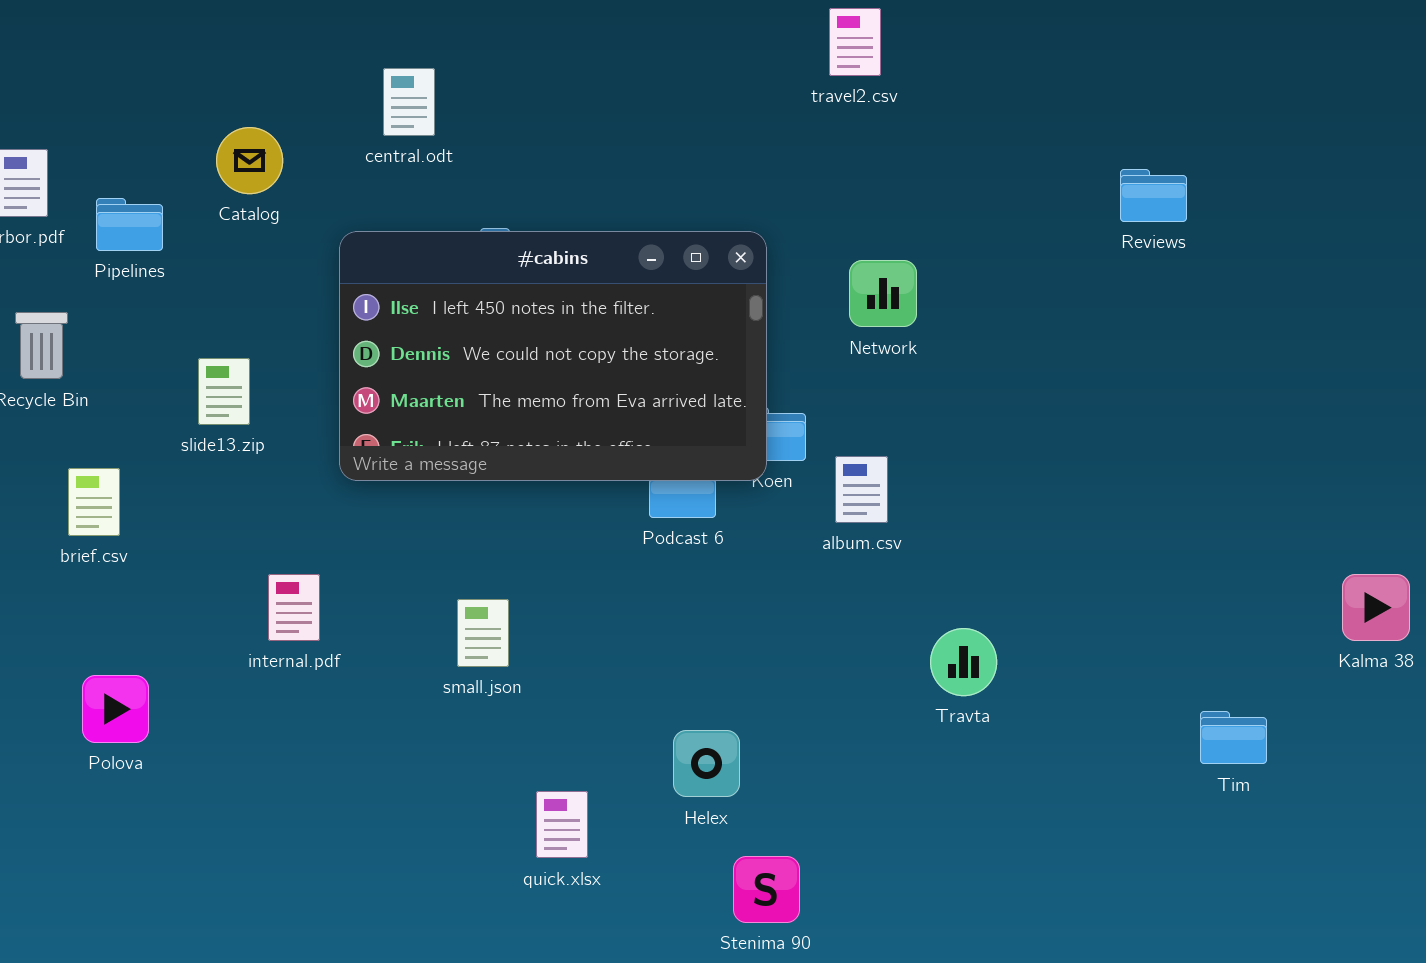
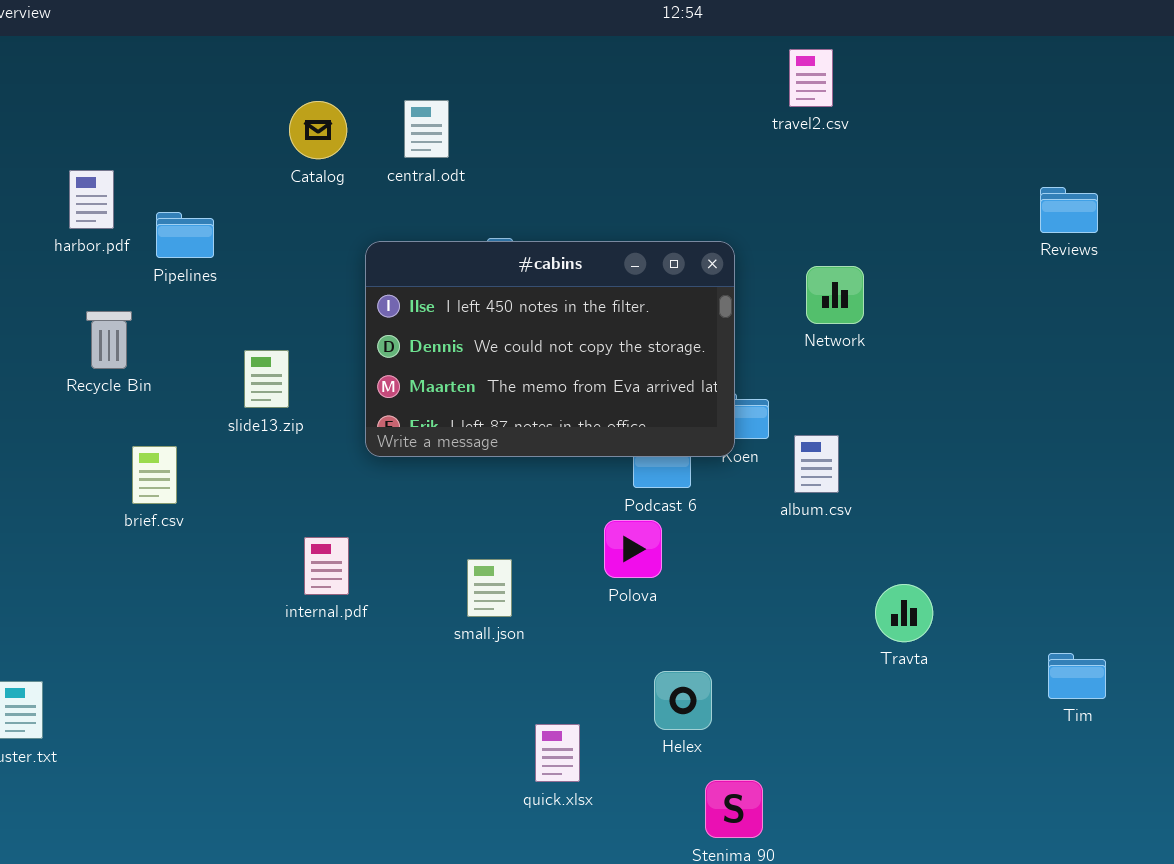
Catalog: [216,127,283,194] -> [289,101,347,159], moved
Polova: [82,675,149,743] -> [604,520,662,578], moved
Tim: [1200,711,1267,764] -> [1048,653,1106,699], moved

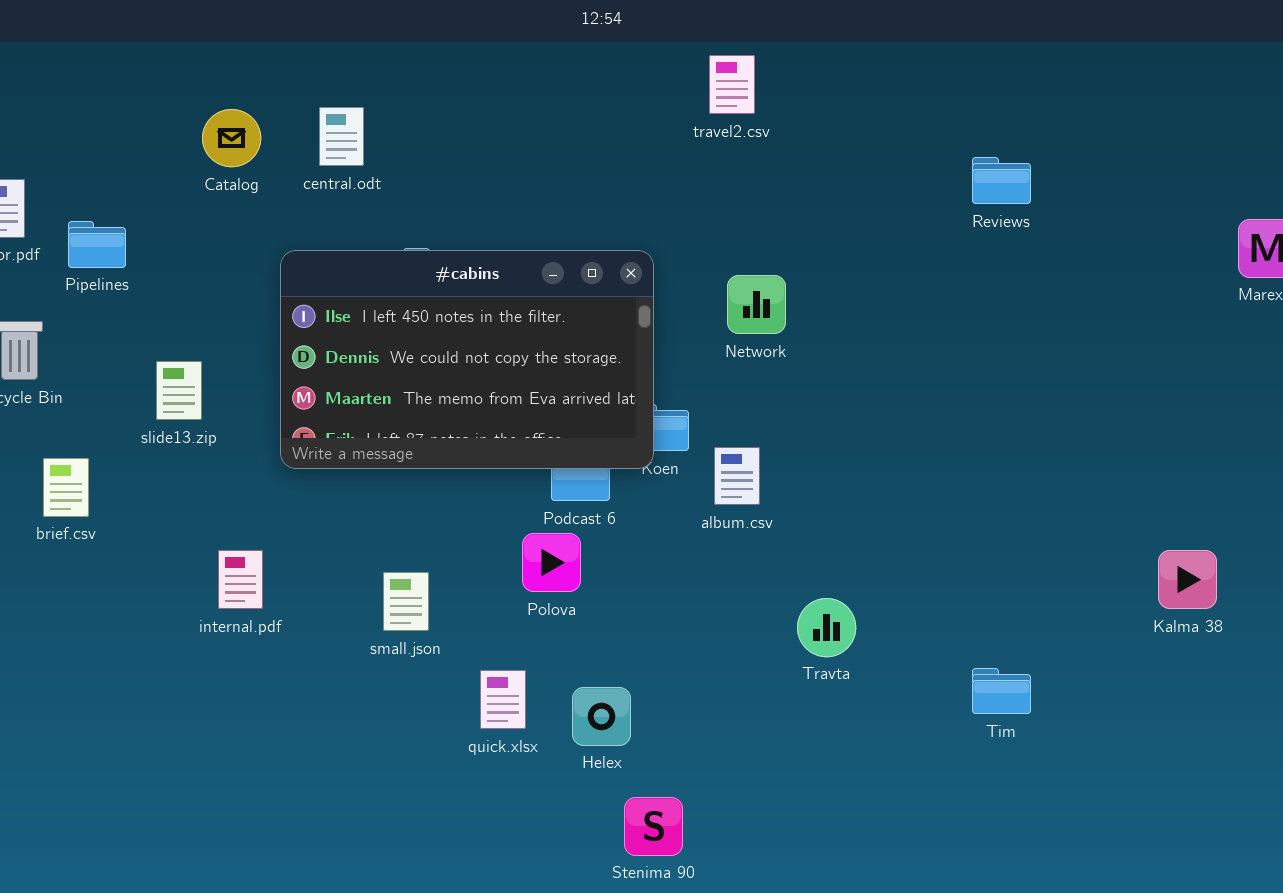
Reviews: [1040,187,1098,233] -> [972,157,1031,204], moved
quick.xlsx: [535,724,580,782] -> [480,670,526,729], moved

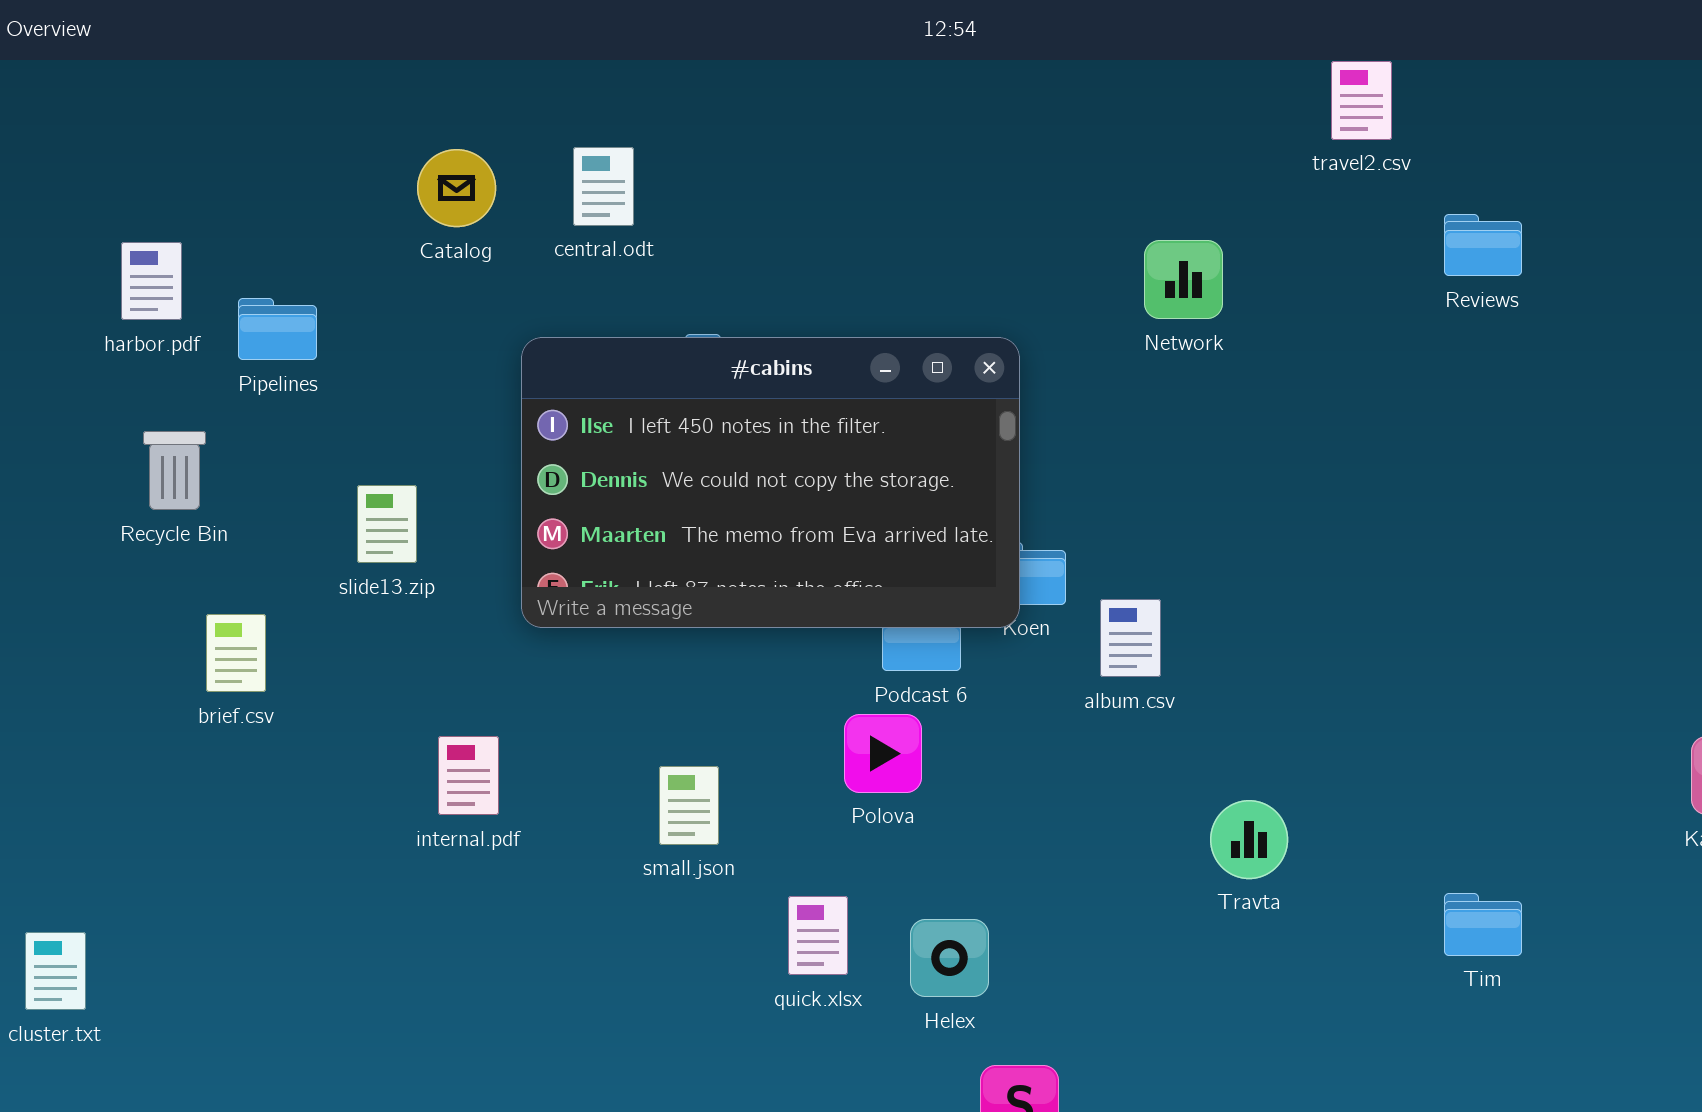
travel2.csv: [709,55,755,114] -> [1331,61,1392,140], moved
Network: [727,275,786,334] -> [1144,240,1223,319], moved

